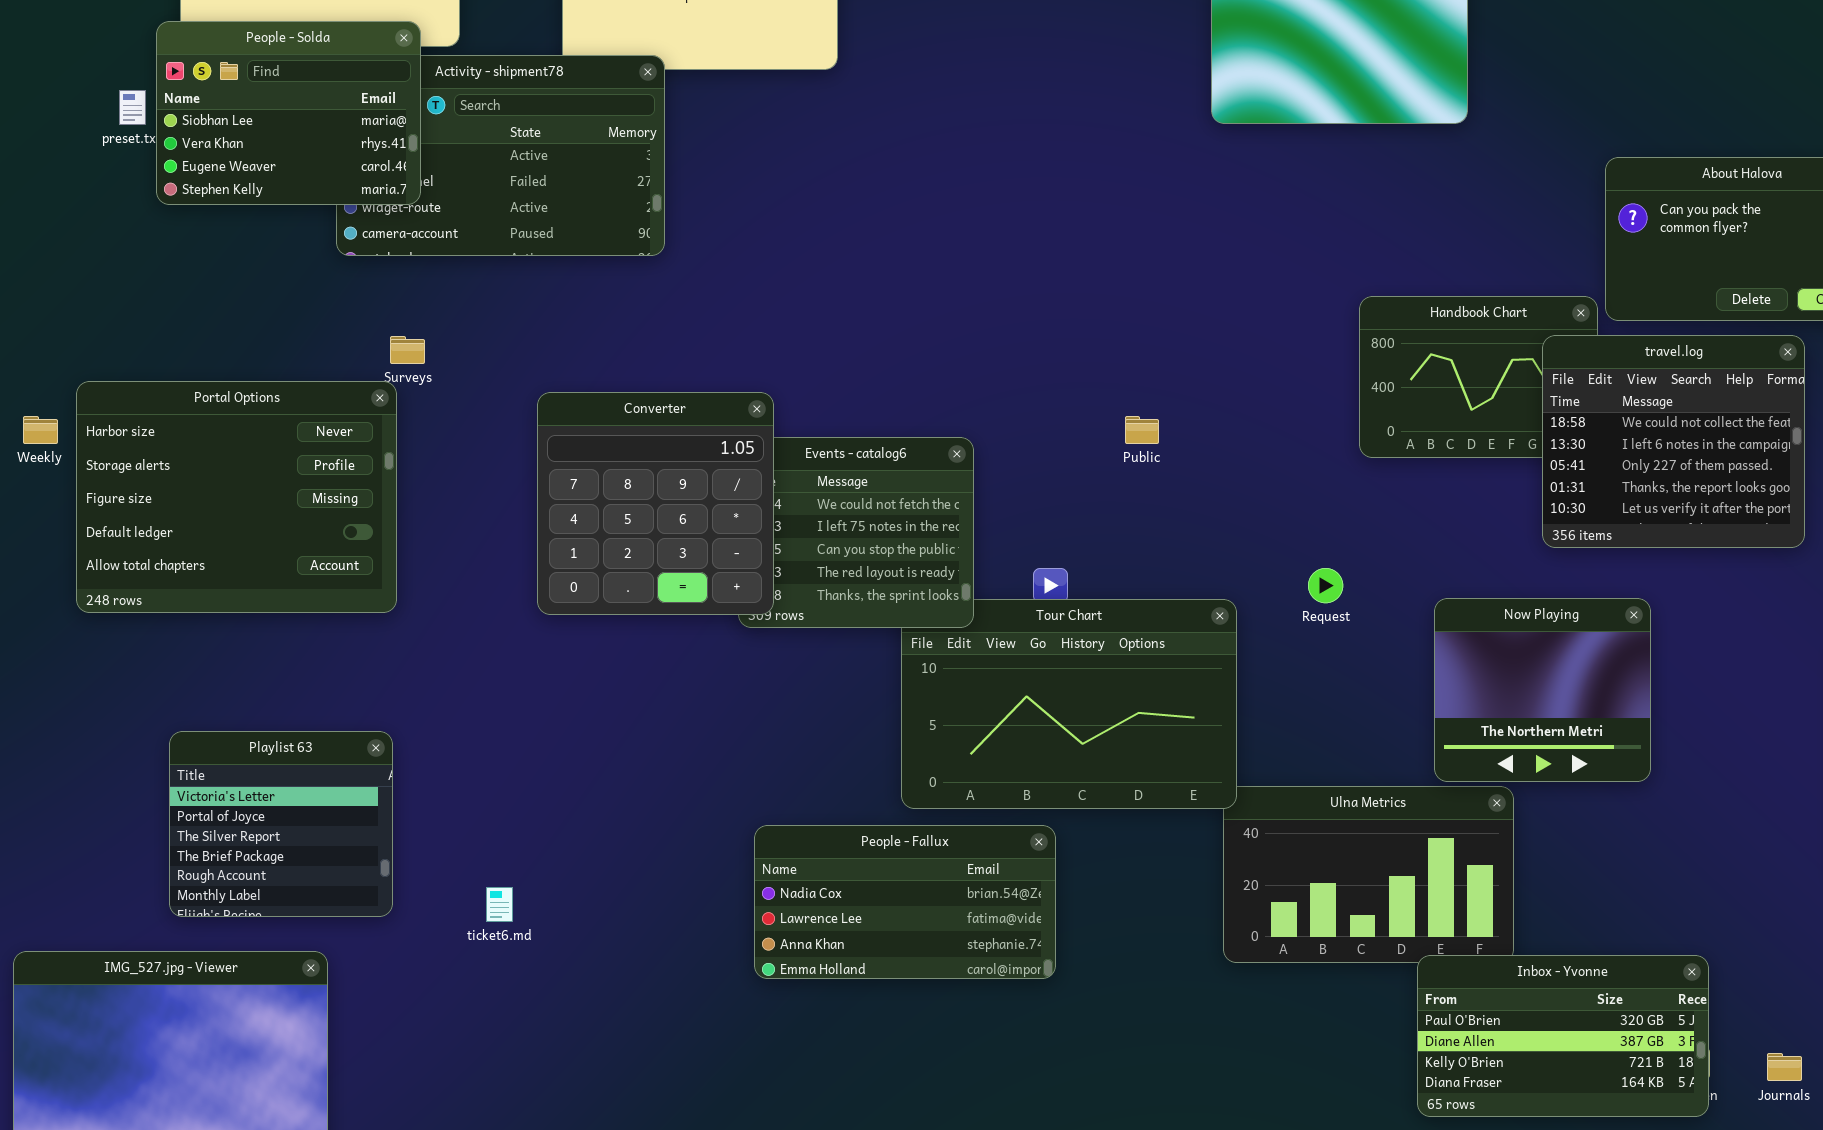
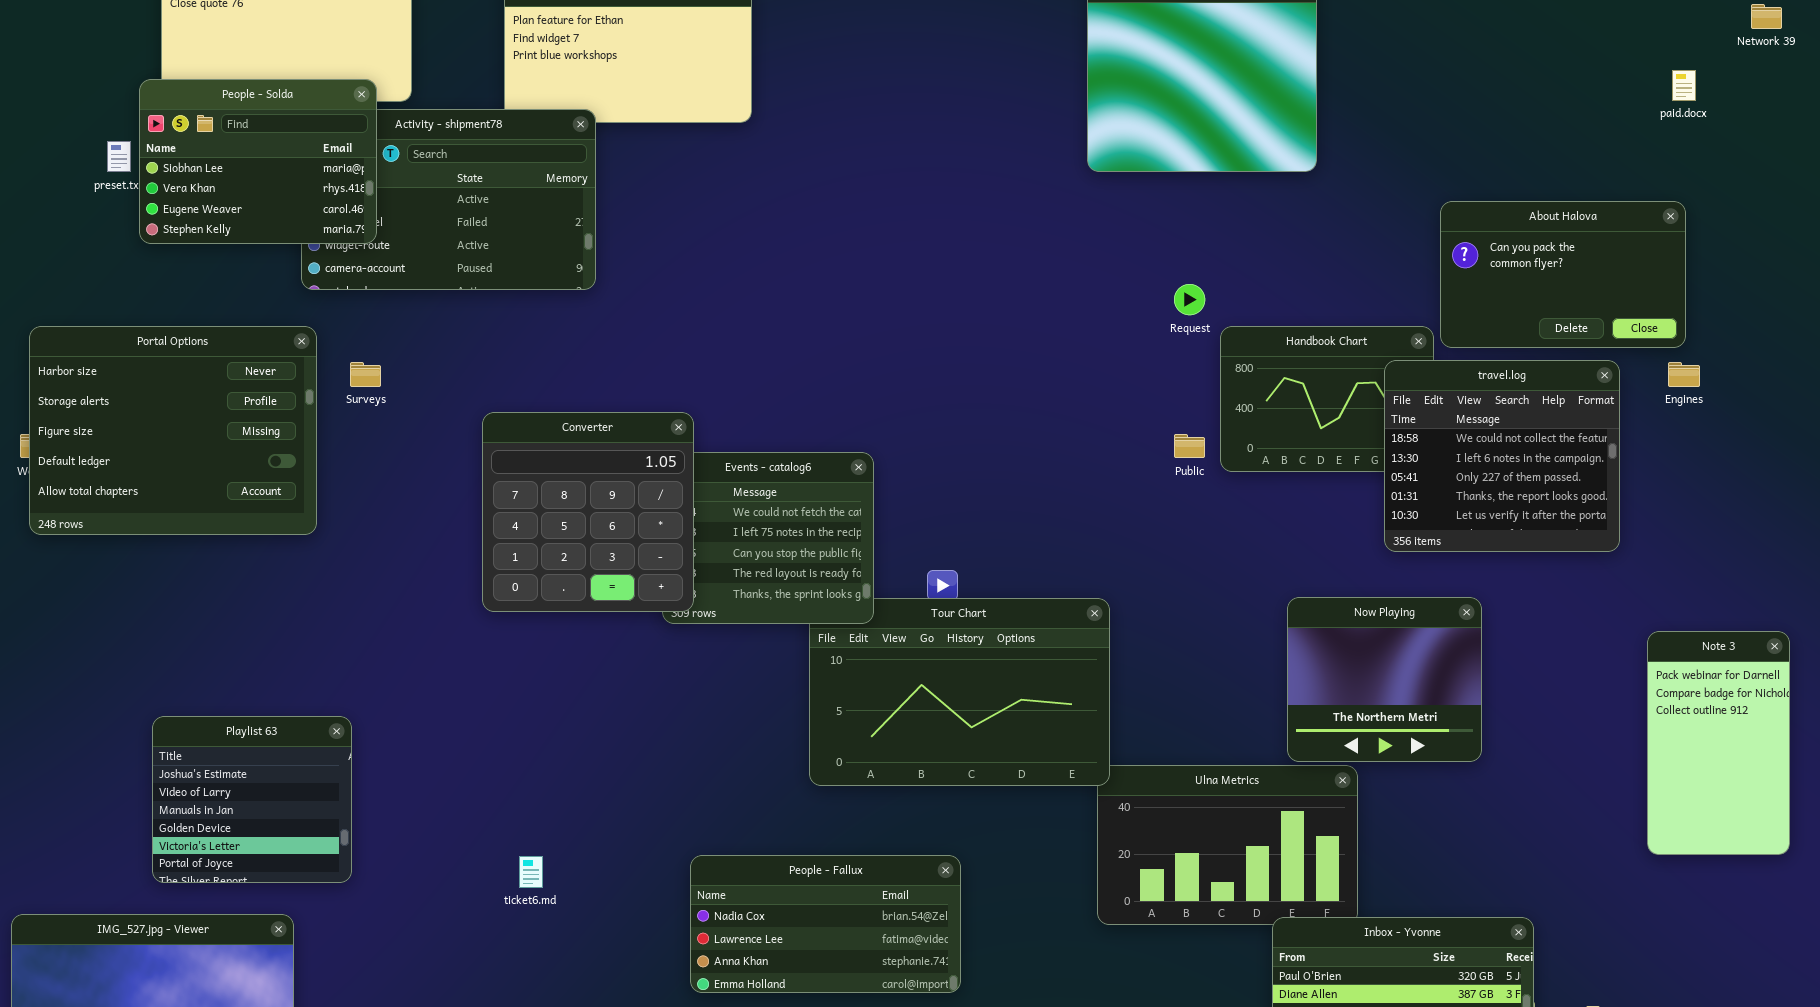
Portal Options: [76,381,397,613] -> [29,326,317,535], moved
Public: [1125,416,1159,444] -> [1174,434,1205,458], moved
Request: [1308,568,1343,603] -> [1174,284,1205,315], moved
Playlist 63: [169,731,393,917] -> [152,716,352,883], scrolled up 4 rows
People - Fallux: [754,825,1056,979] -> [690,855,961,993], moved
ticket6.md: [486,887,513,922] -> [519,856,543,888], moved

